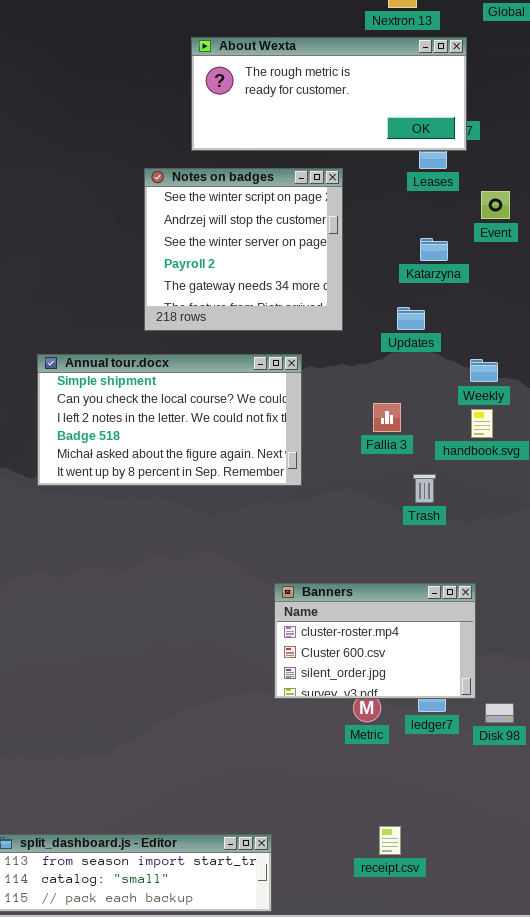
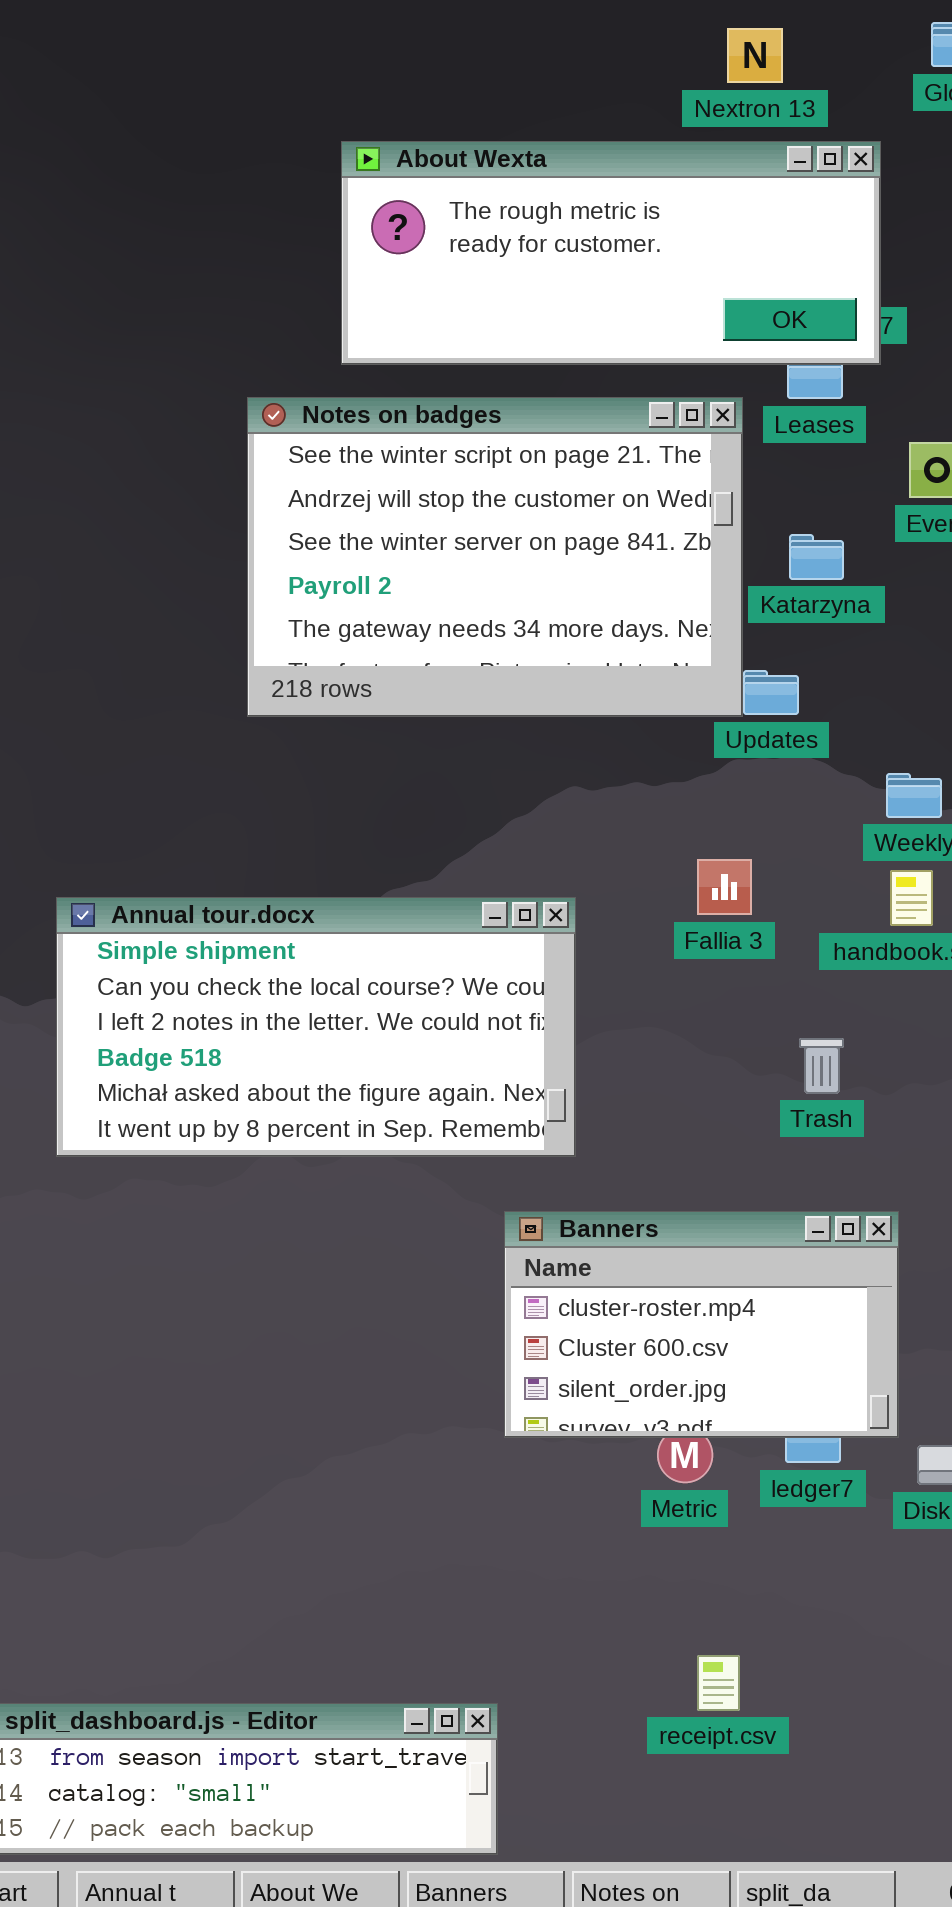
Notes on badges: [144,168,343,331] -> [247,397,743,717], resized
Annual tour.docx: [37,354,302,486] -> [56,897,576,1157], moved
Trash: [413,474,436,503] -> [799,1038,844,1094], moved
receipt.csv: [379,826,401,855] -> [697,1655,740,1711], moved

